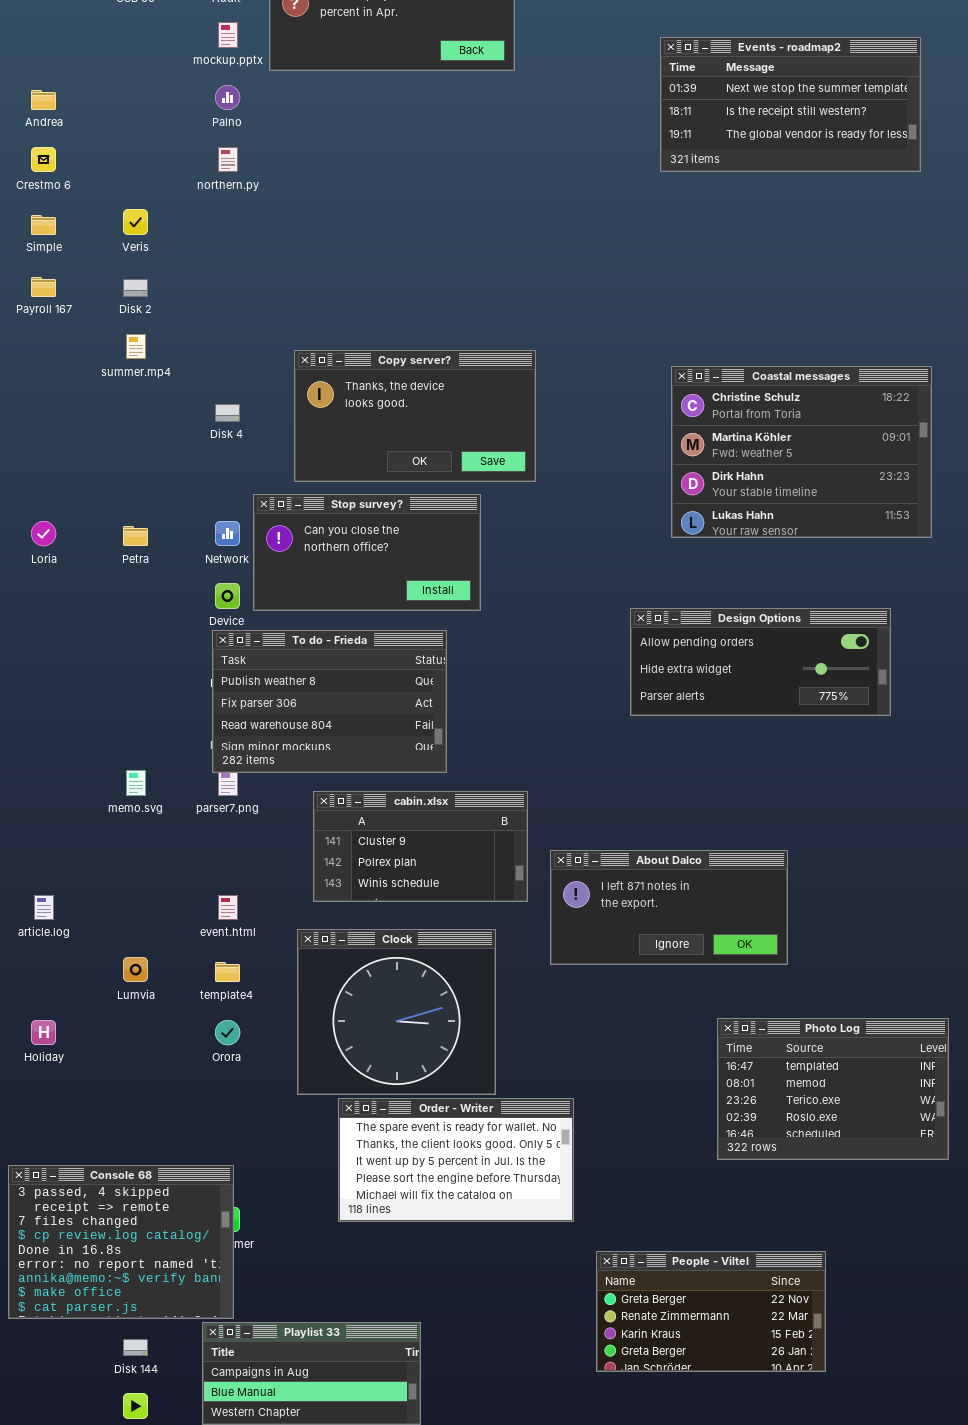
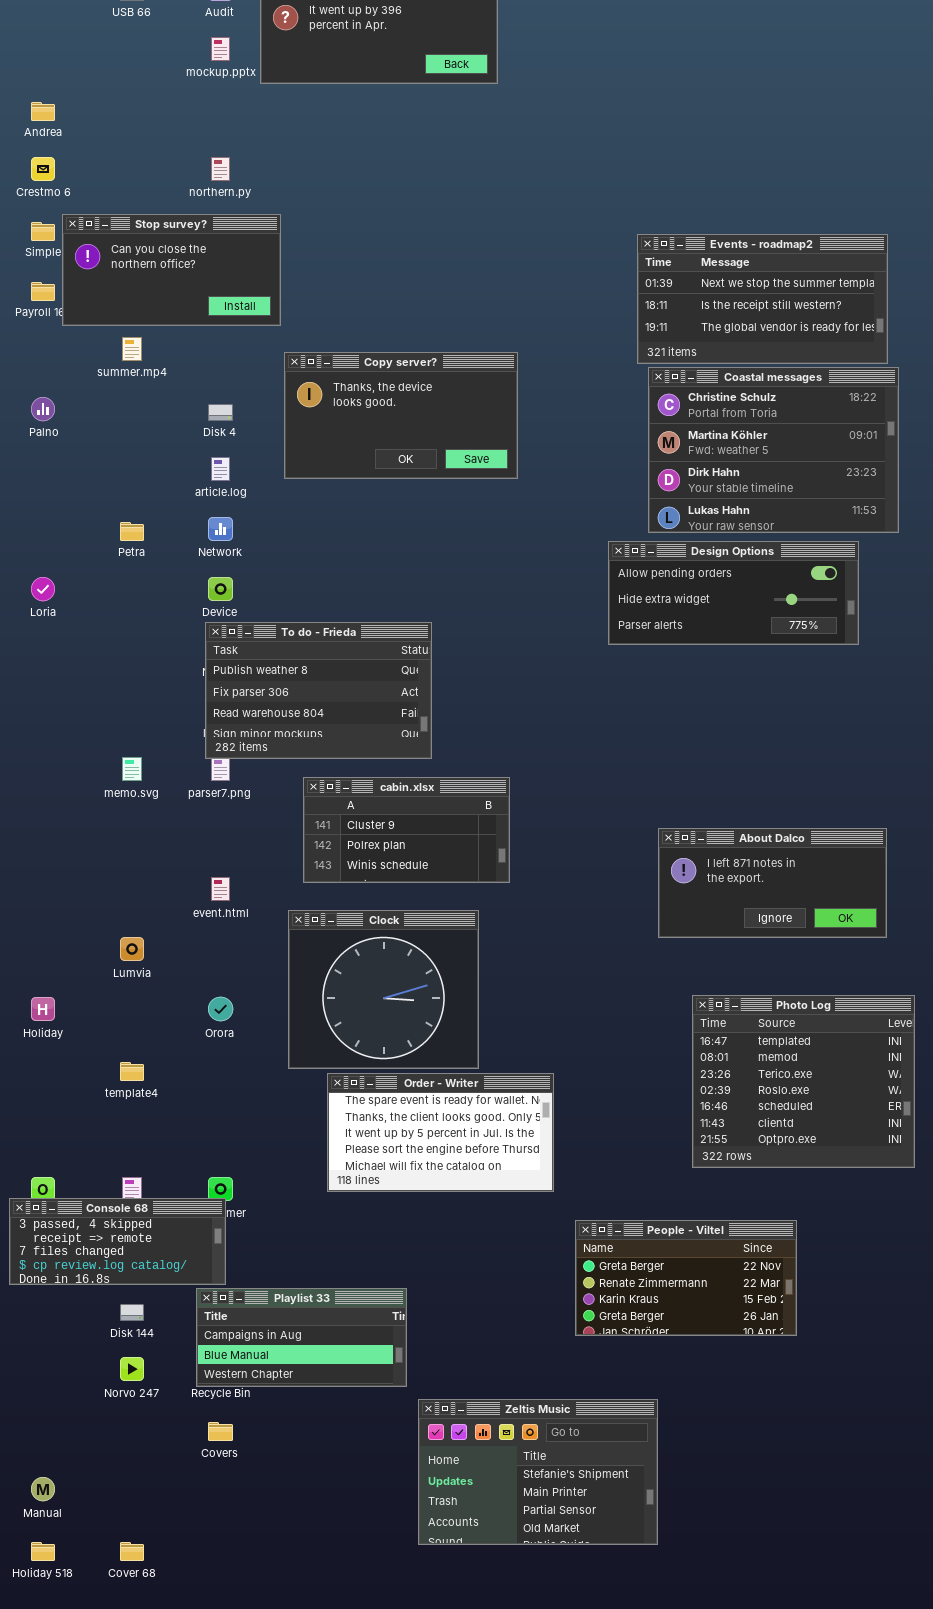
Events - roadmap2: [660,37,921,172] -> [637,234,888,364], moved
Palno: [215,85,240,110] -> [31,397,55,421], moved
Stop survey?: [253,494,481,611] -> [62,214,281,326], moved
Loria: [31,521,56,546] -> [31,577,55,601], moved
Design Options: [630,608,891,716] -> [608,541,859,645], moved
About Dalco: [550,850,788,965] -> [658,828,887,938], moved
article.log: [34,895,54,920] -> [211,457,230,481], moved
template4: [215,962,240,982] -> [120,1062,144,1081], moved
Photo Log: [717,1018,949,1160] -> [692,995,915,1168], resized
Console 68: [8,1165,234,1319] -> [9,1198,226,1285], resized

